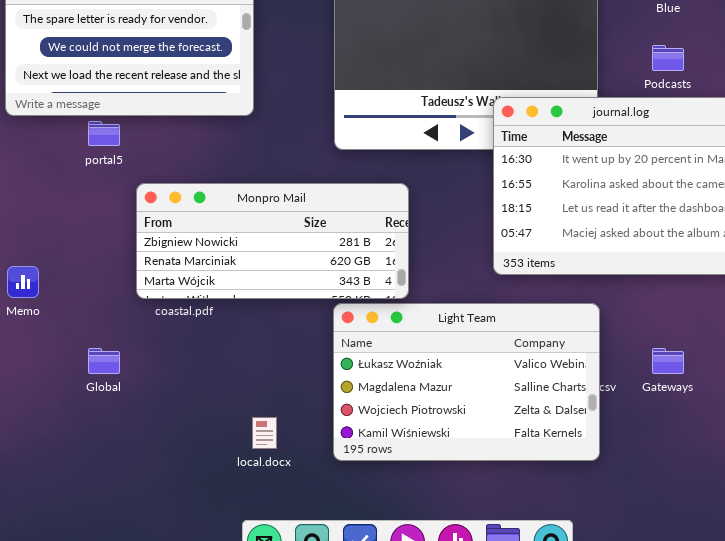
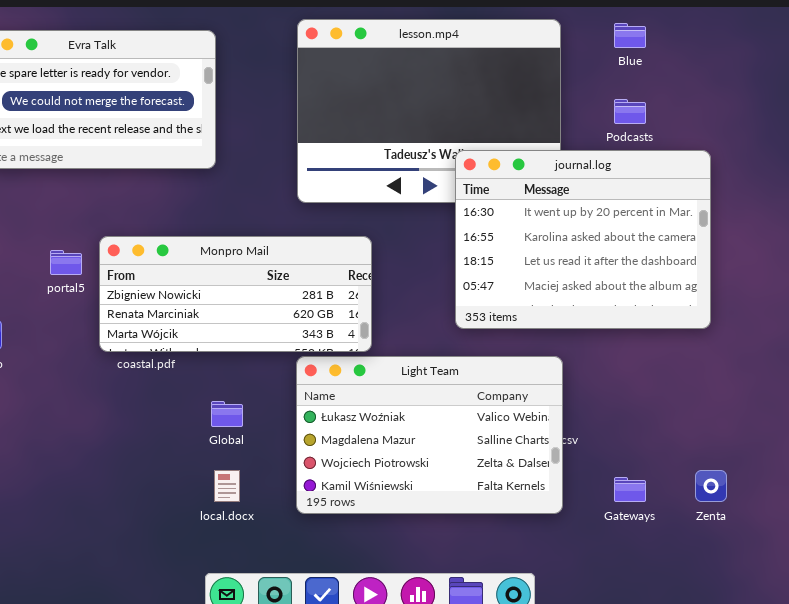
portal5: [88,121,120,146] -> [50,250,82,275], moved
Global: [88,348,120,374] -> [211,401,243,427], moved
Gateways: [652,348,684,374] -> [614,477,646,502], moved

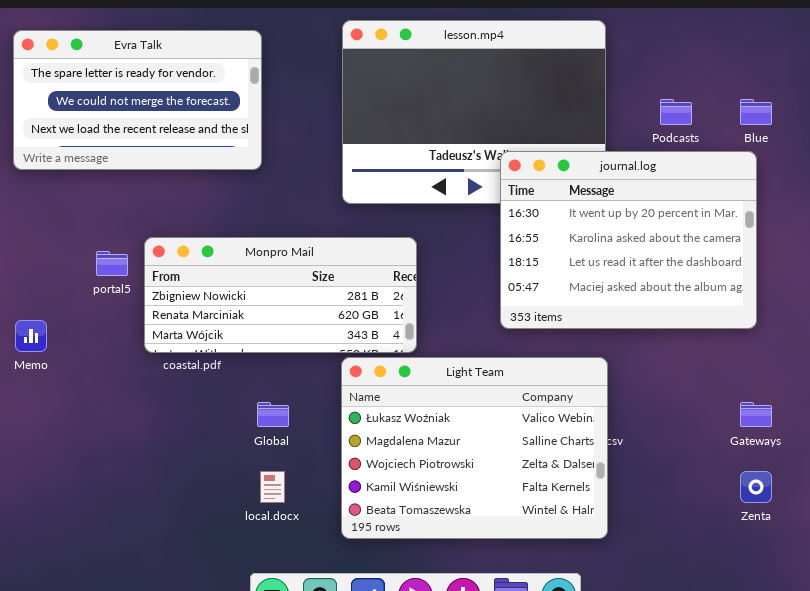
Blue: [614,23,646,48] -> [740,99,772,125], moved
Light Team: [296,356,563,514] -> [341,357,608,539], resized
Gateways: [614,477,646,502] -> [740,402,772,427], moved

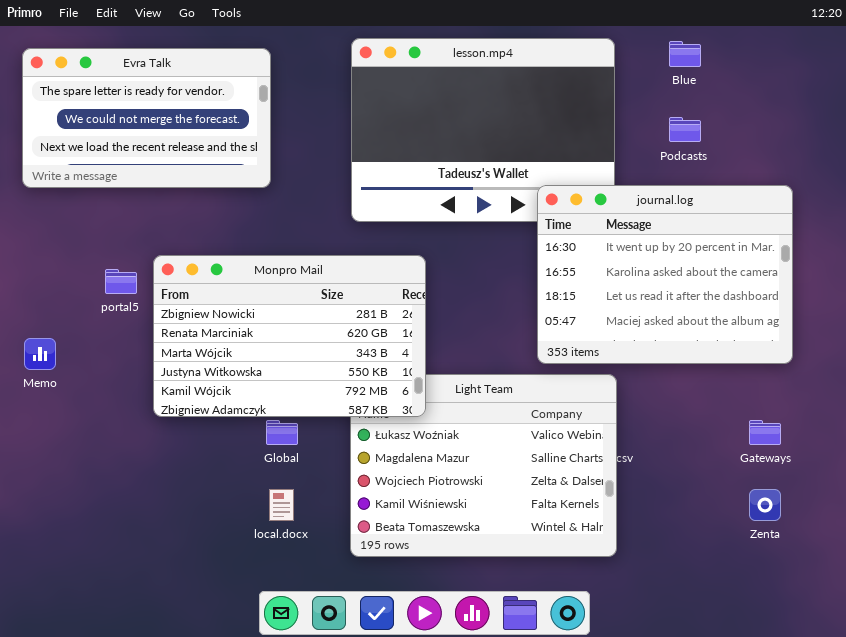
Blue: [740,99,772,125] -> [669,41,701,67], moved
journal.log: [500,151,757,329] -> [537,185,793,364], moved
Monpro Mail: [144,237,417,353] -> [153,255,426,417], resized

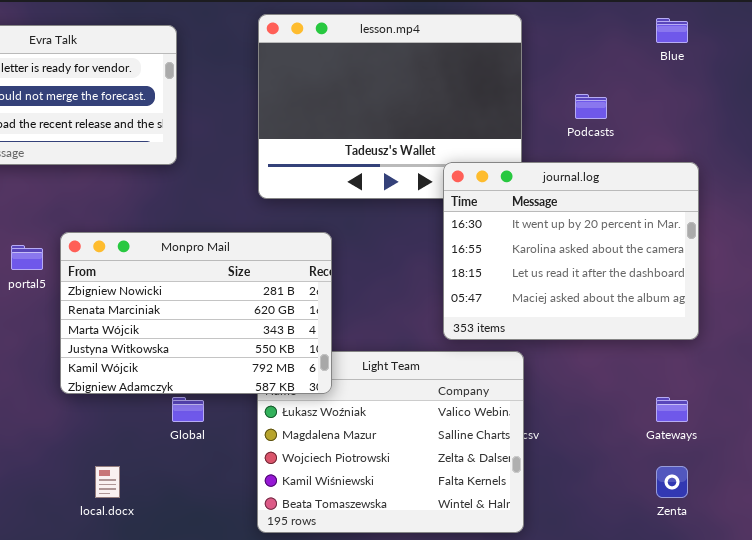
Blue: [669,41,701,67] -> [656,18,688,43], moved
local.docx: [269,489,294,521] -> [95,466,120,498], moved

